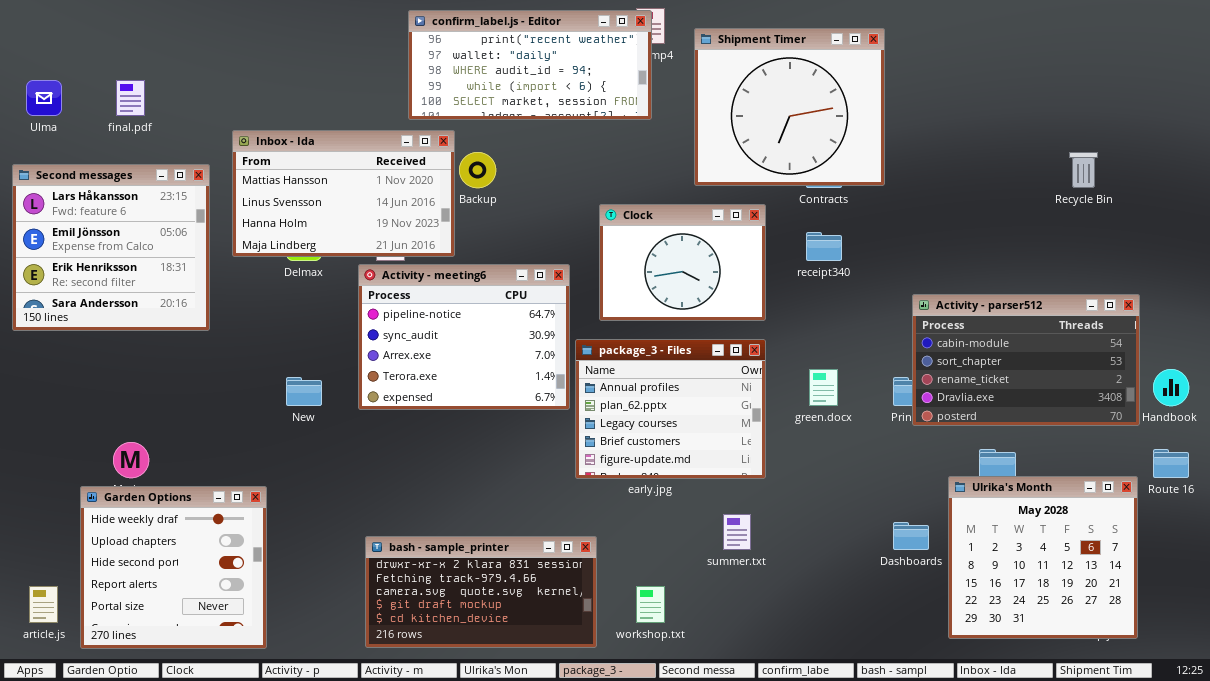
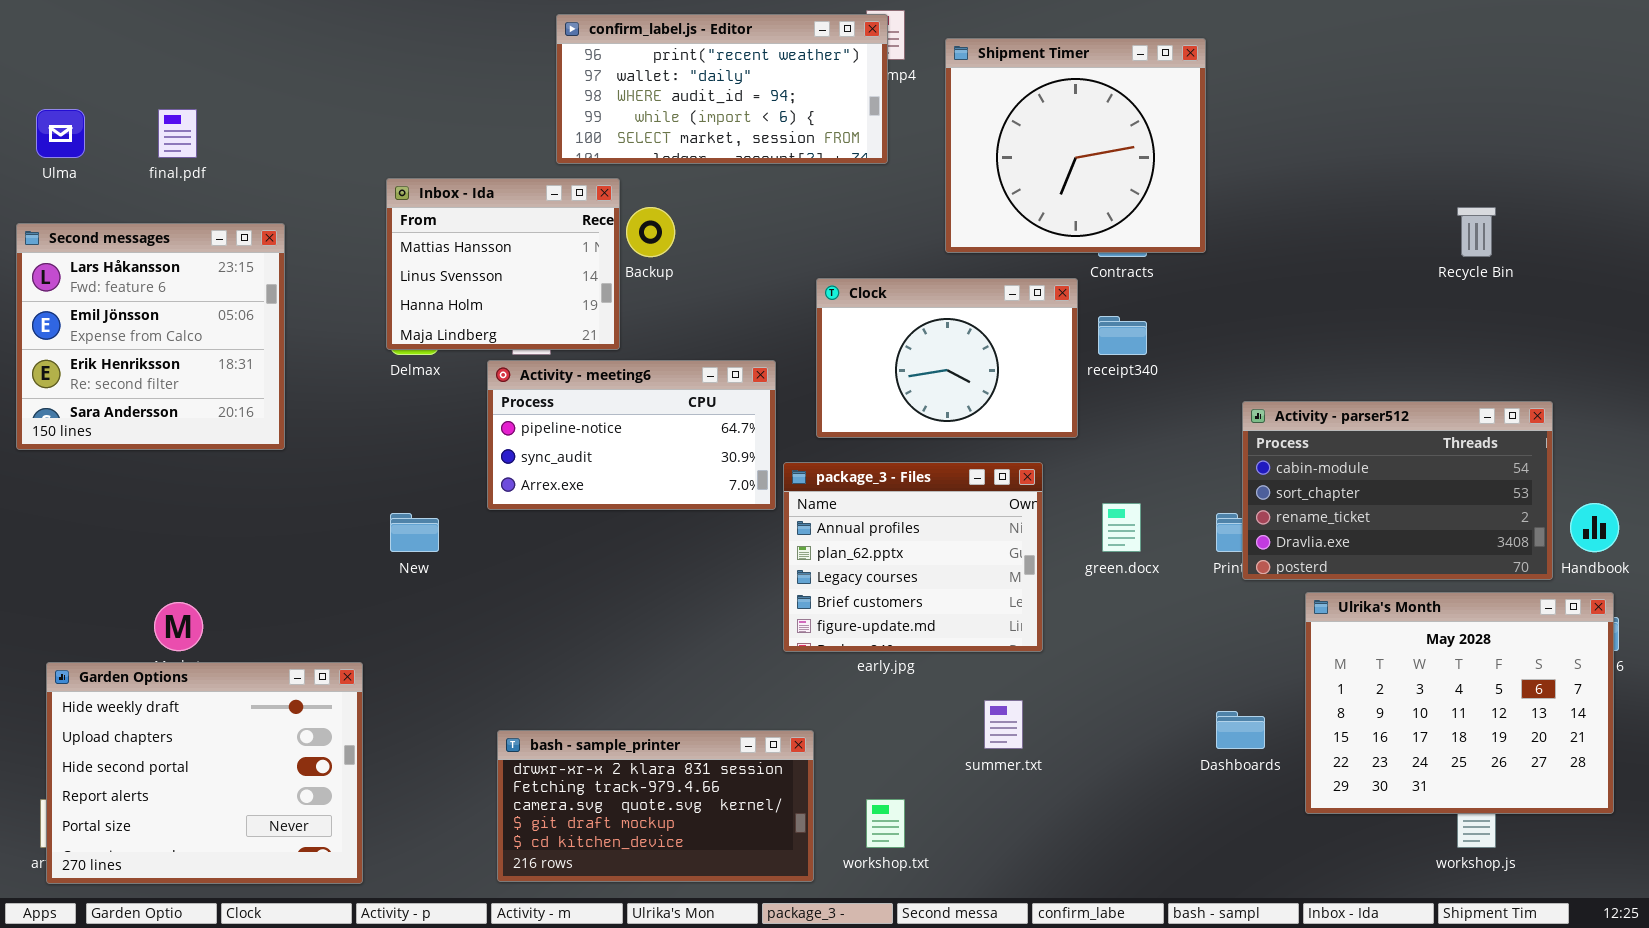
Inbox - Ida: [232,130,455,257] -> [386,178,620,350], resized
Clock: [599,204,766,321] -> [816,278,1078,438], resized
Activity - meeting6: [358,264,570,410] -> [487,360,776,510], resized
Ulrika's Month: [948,476,1138,639] -> [1305,592,1614,814], moved, resized
Garden Options: [80,486,267,649] -> [46,662,363,884], resized

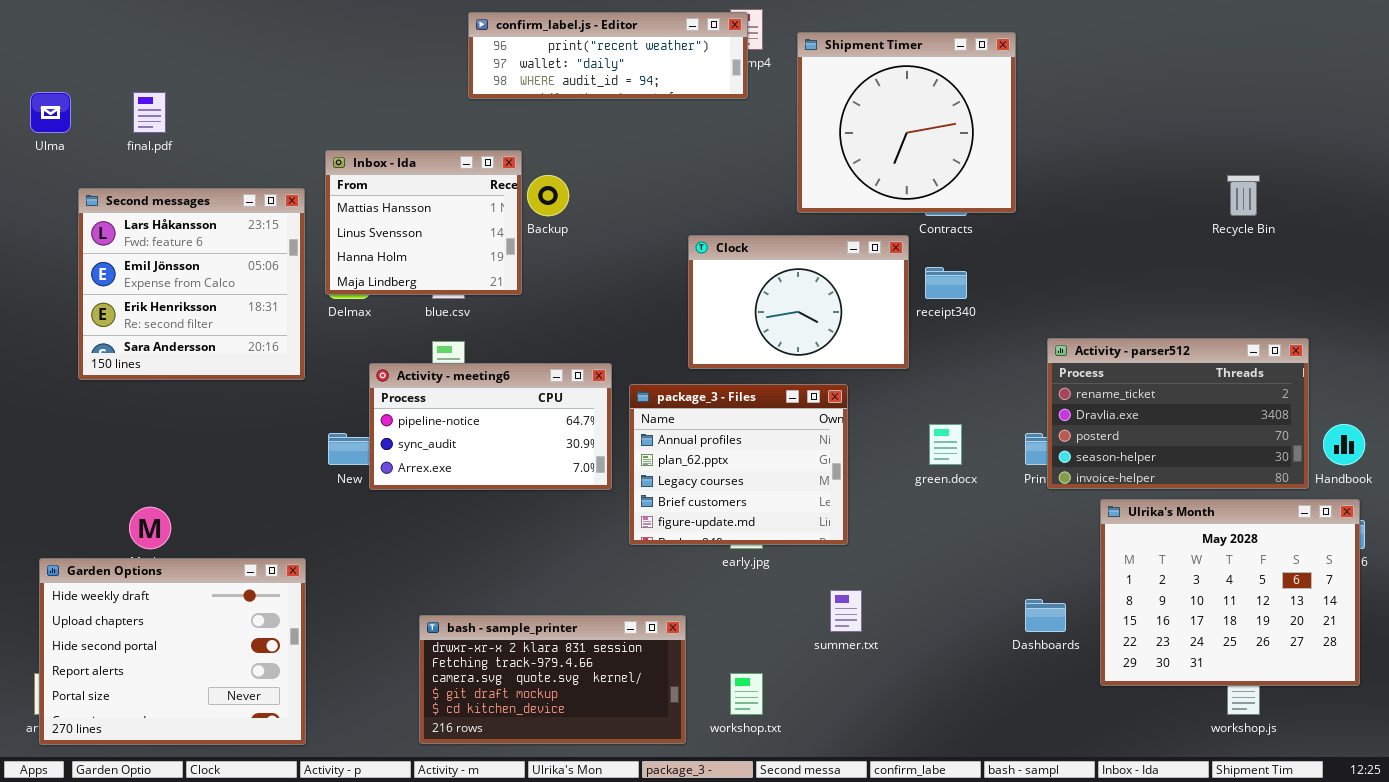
confirm_label.js - Editor: [556,14,888,164] -> [468,12,748,99], resized
Second messages: [16,223,285,450] -> [78,188,305,380], moved
Activity - meeting6: [487,360,776,510] -> [369,363,612,490], moved
Activity - parser512: [1242,401,1553,580] -> [1047,338,1309,489], scrolled down 2 rows
package_3 - Files: [783,462,1043,652] -> [629,384,848,545], moved

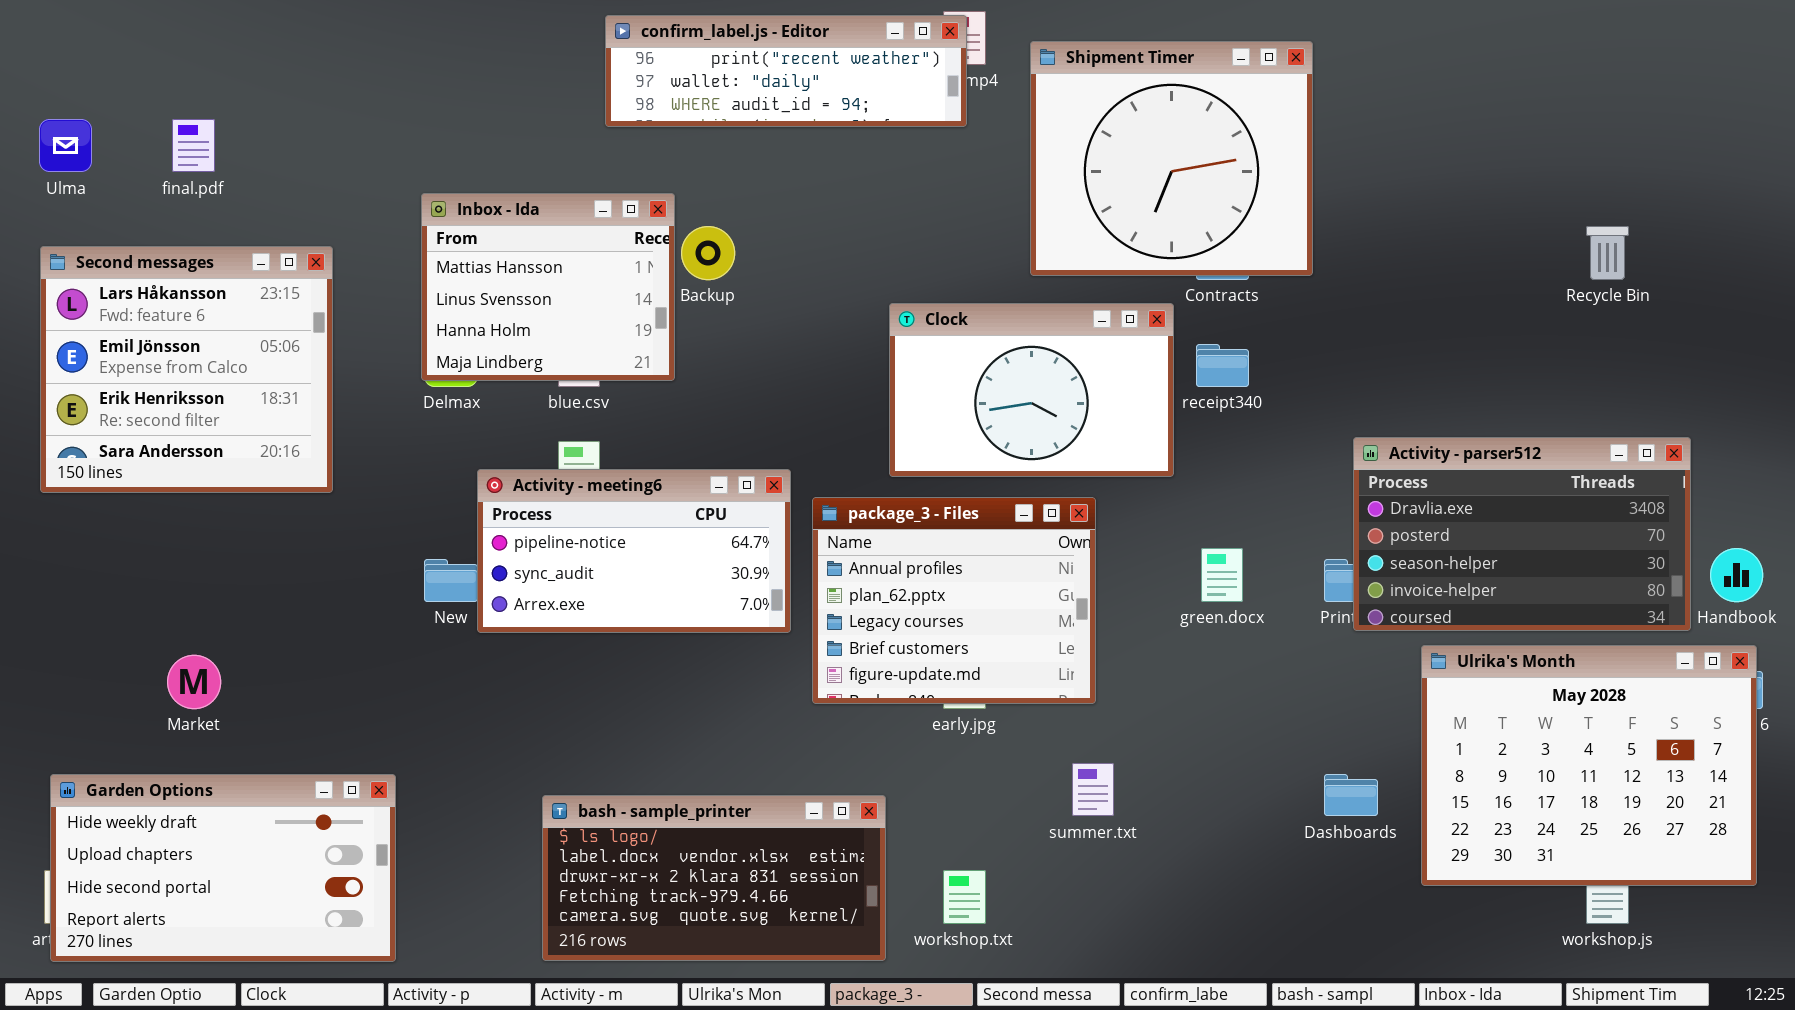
Second messages: [78,188,305,380] -> [40,246,333,493], moved
Activity - parser512: [1047,338,1309,489] -> [1353,437,1691,631], scrolled down 1 row
Garden Options: [39,558,306,745] -> [50,774,396,962], resized
bash - sample_printer: [419,615,686,744] -> [542,795,886,961], scrolled up 2 rows

